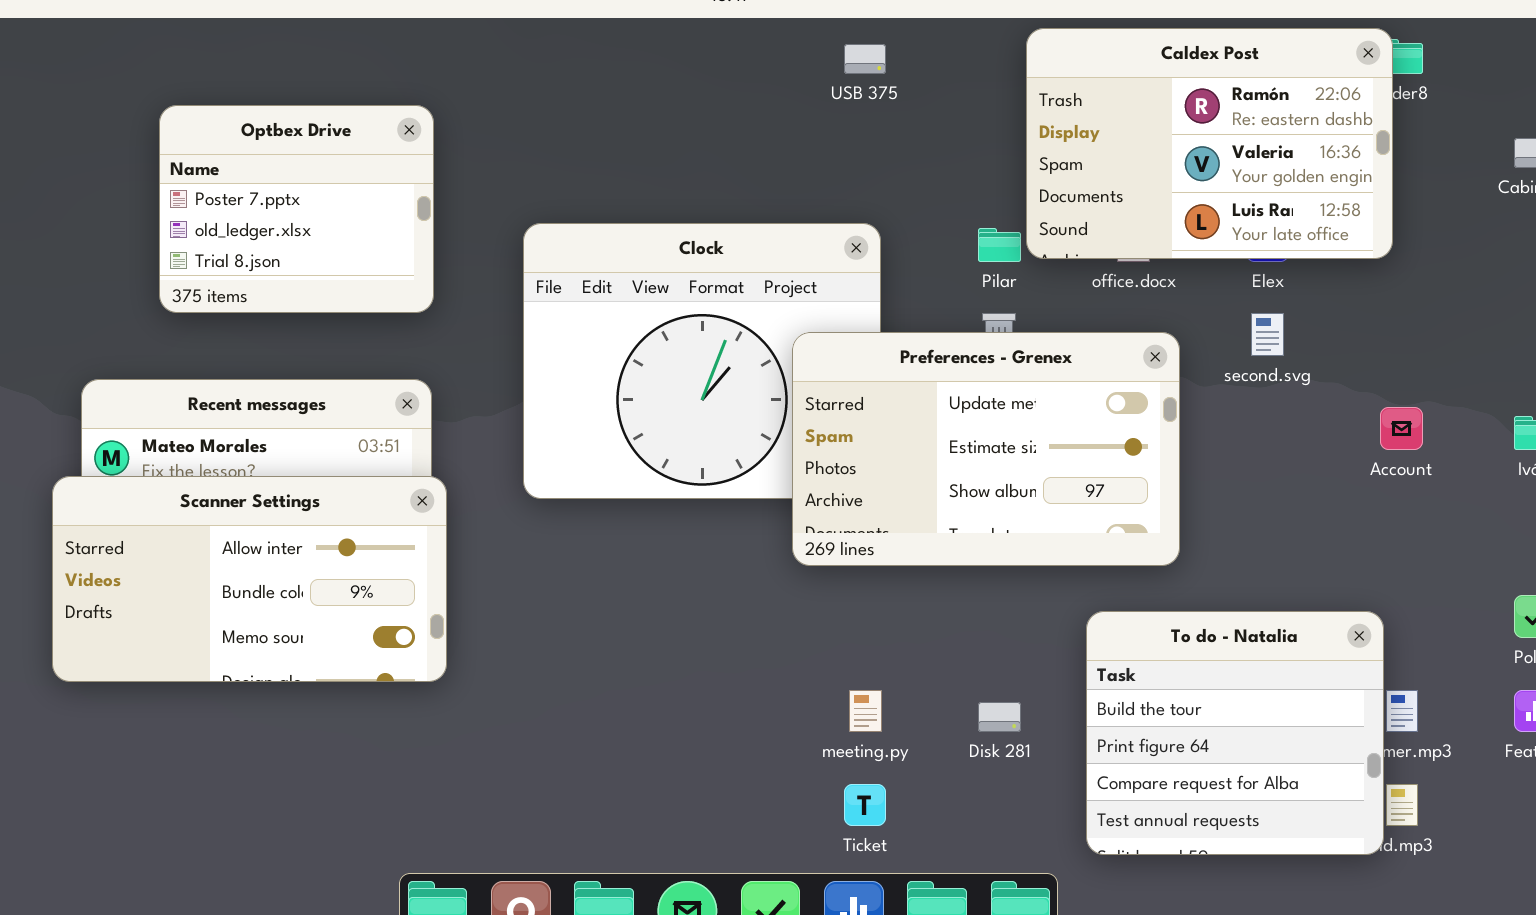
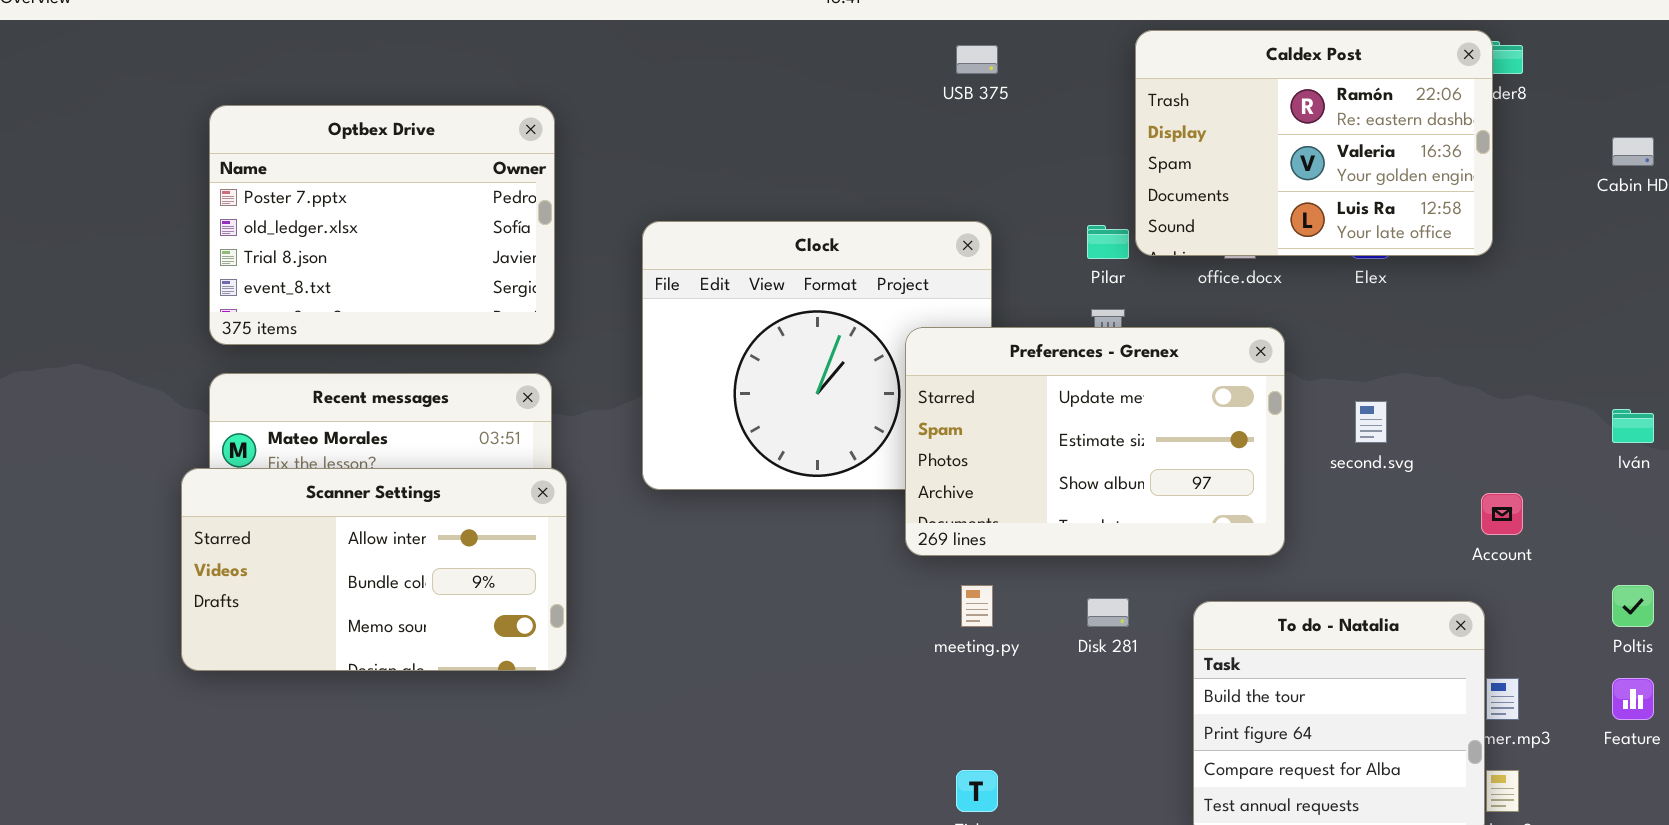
Optbex Drive: [159,105,434,313] -> [209,105,555,345], resized
second.svg: [1251,313,1284,356] -> [1355,401,1387,443], moved
Account: [1380,407,1423,450] -> [1481,493,1523,535], moved
meeting.py: [849,690,882,732] -> [961,585,993,627], moved
Disk 281: [978,702,1021,732] -> [1087,598,1129,627], moved

